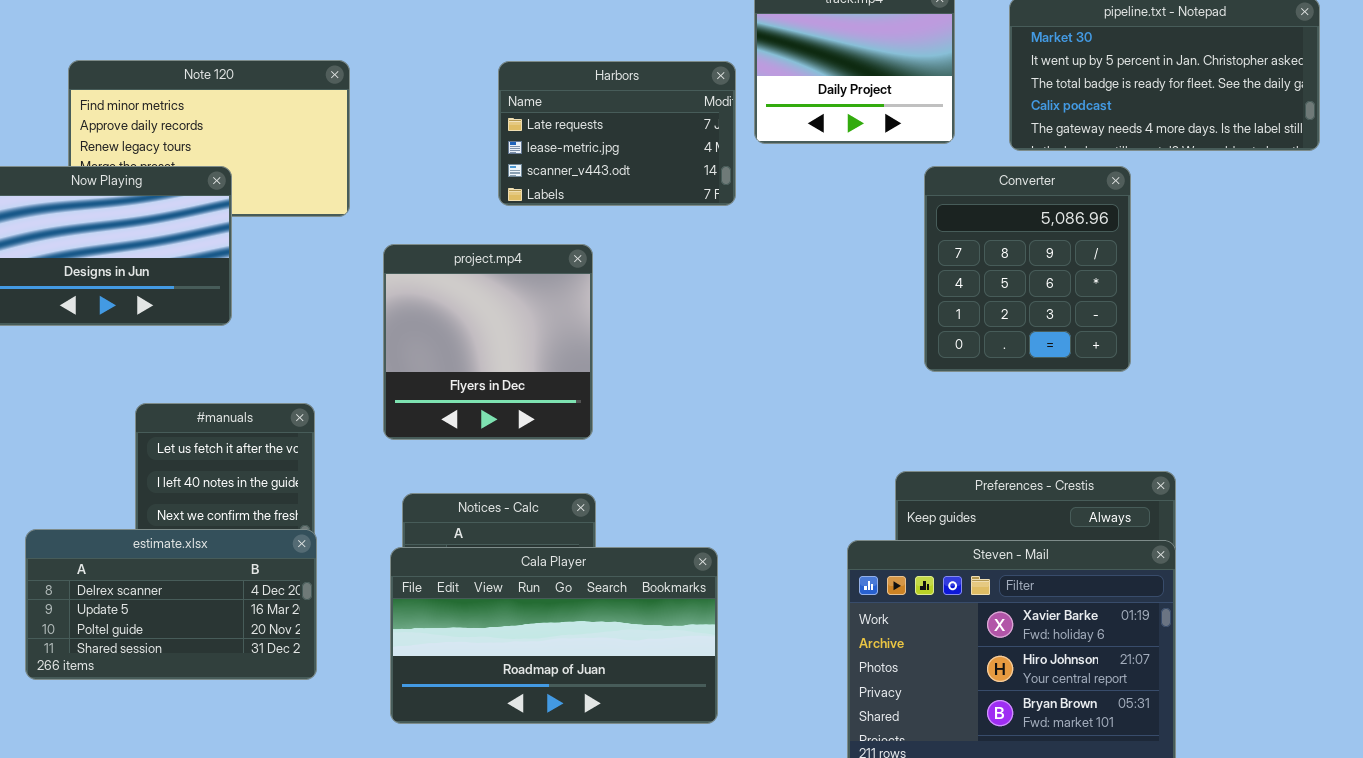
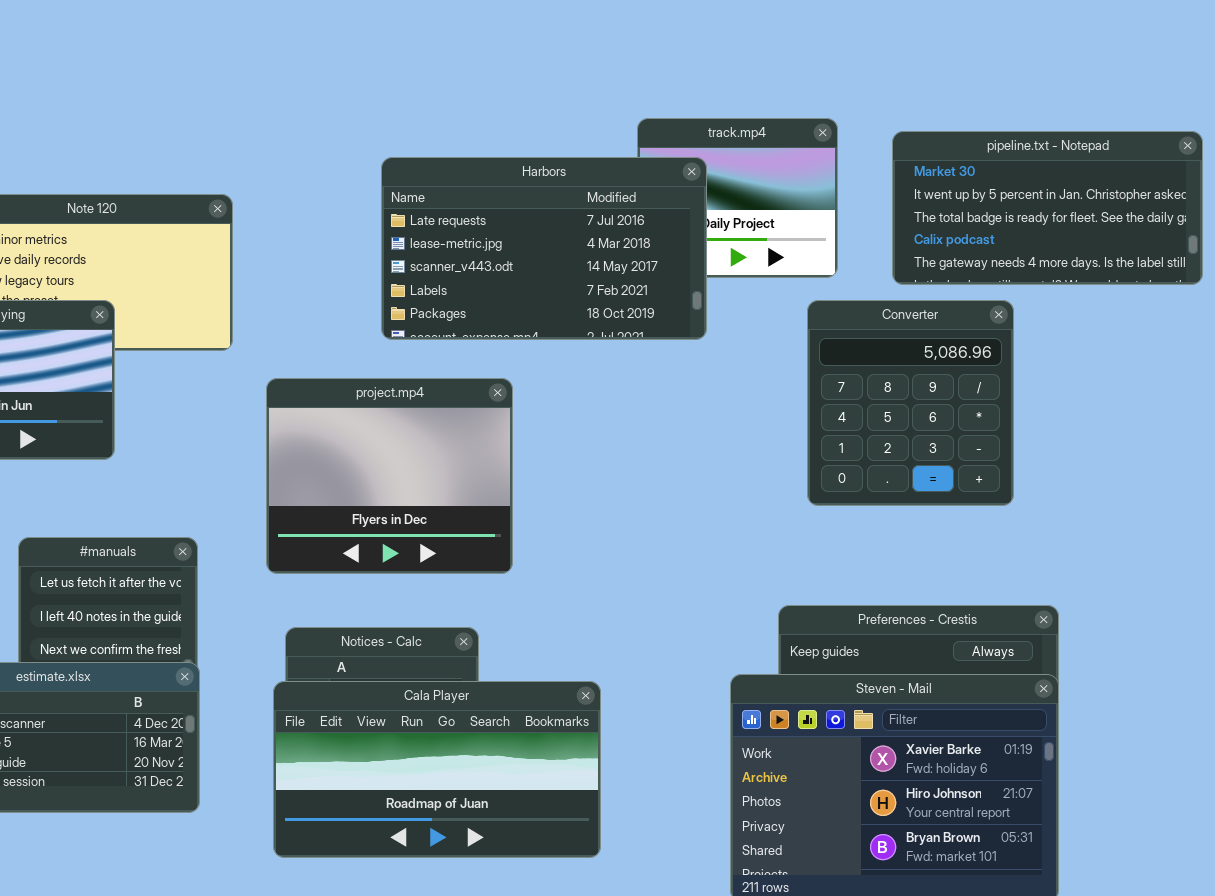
Harbors: [498,61,736,206] -> [381,157,707,340], resized
project.mp4: [383,244,593,440] -> [266,378,513,574], resized

